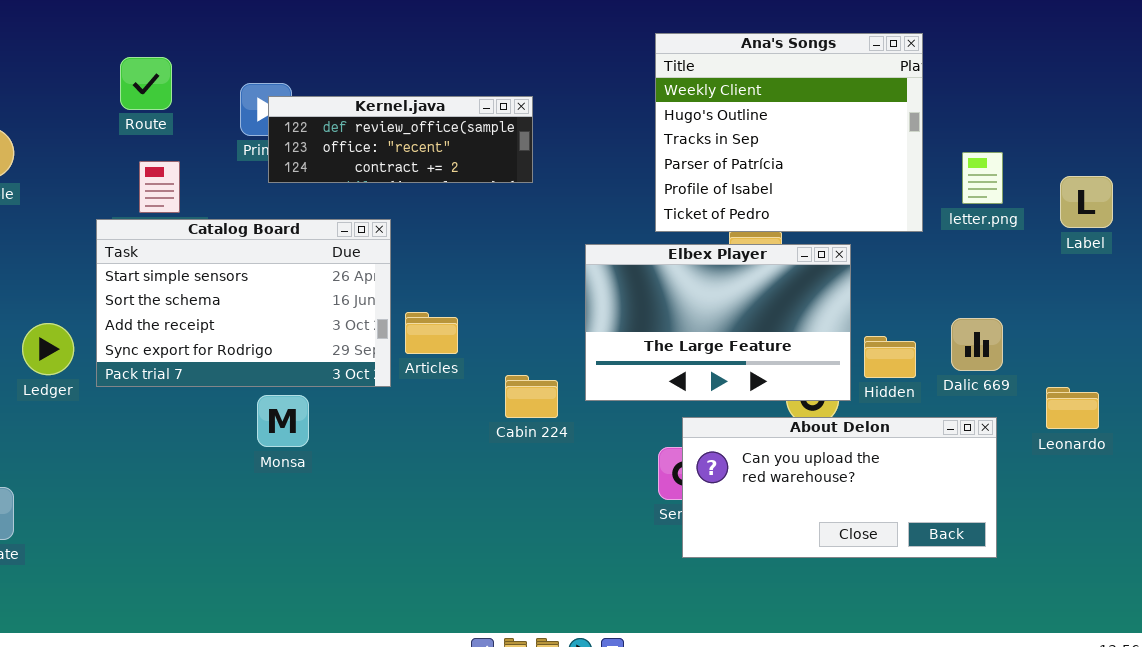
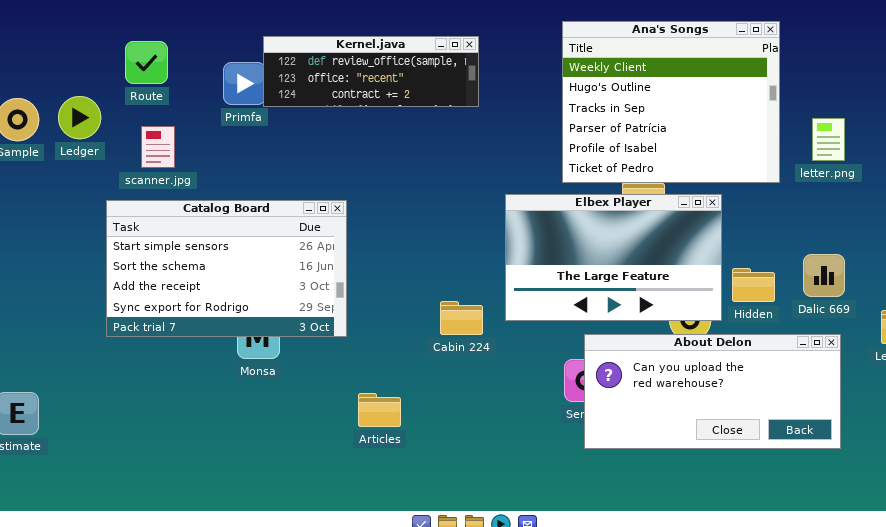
Kernel.java: [268,96,533,183] -> [263,36,479,107], moved
Catalog Board: [96,219,391,387] -> [106,200,347,337], moved
Articles: [405,312,458,354] -> [358,393,401,427], moved
Ledger: [22,323,74,375] -> [58,96,101,139], moved

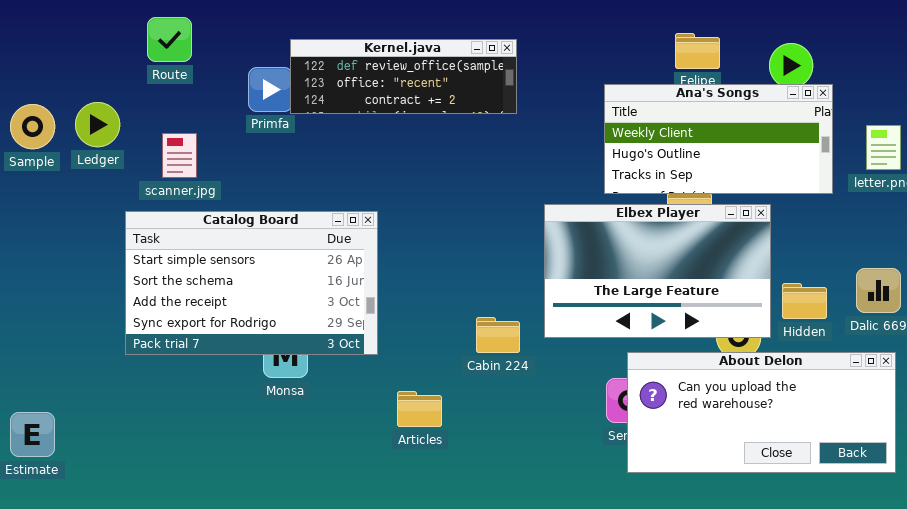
Ana's Songs: [562,21,780,183] -> [604,84,833,194], resized
Route: [125,41,168,84] -> [147,17,192,62], moved
Articles: [358,393,401,427] -> [397,391,442,427], moved

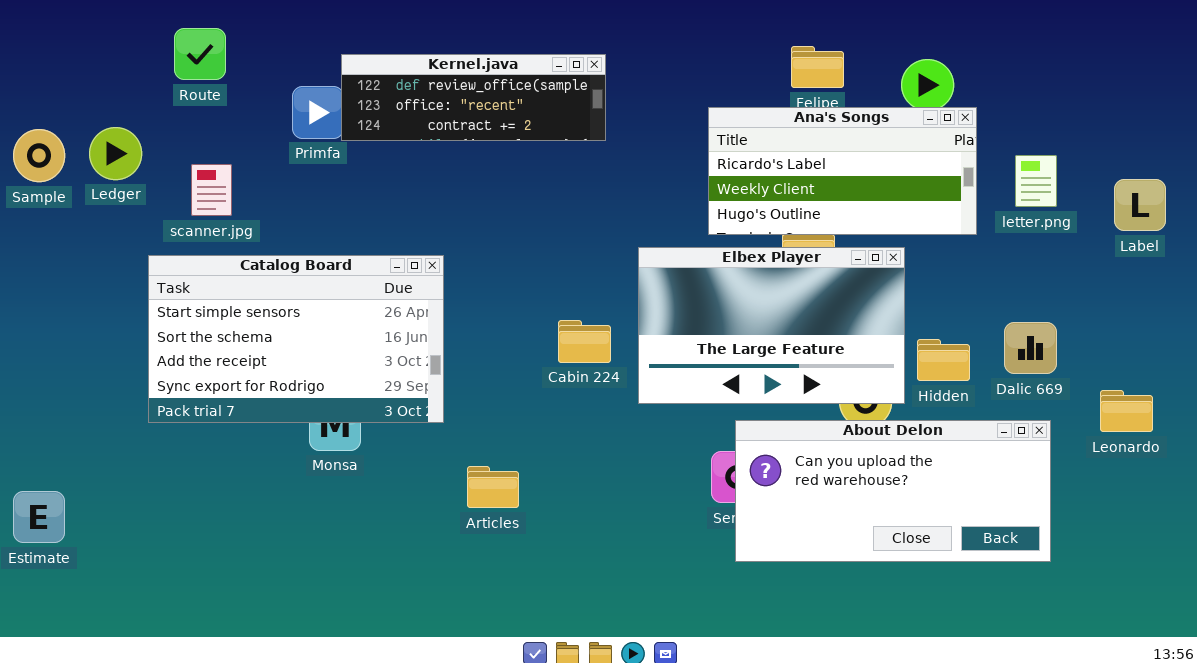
Ana's Songs: [604,84,833,194] -> [708,107,977,235], scrolled up 1 row
Cabin 224: [476,317,520,353] -> [558,320,611,363], moved

